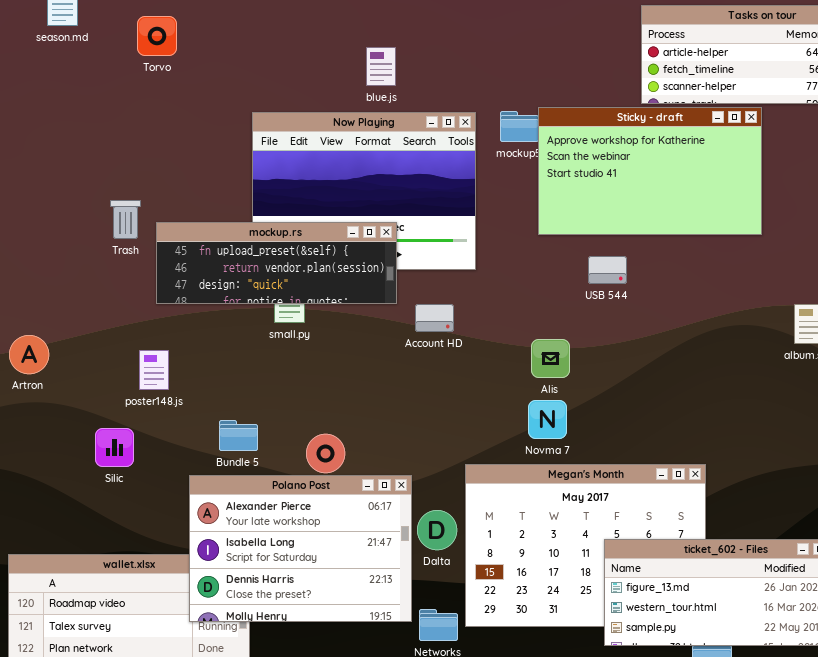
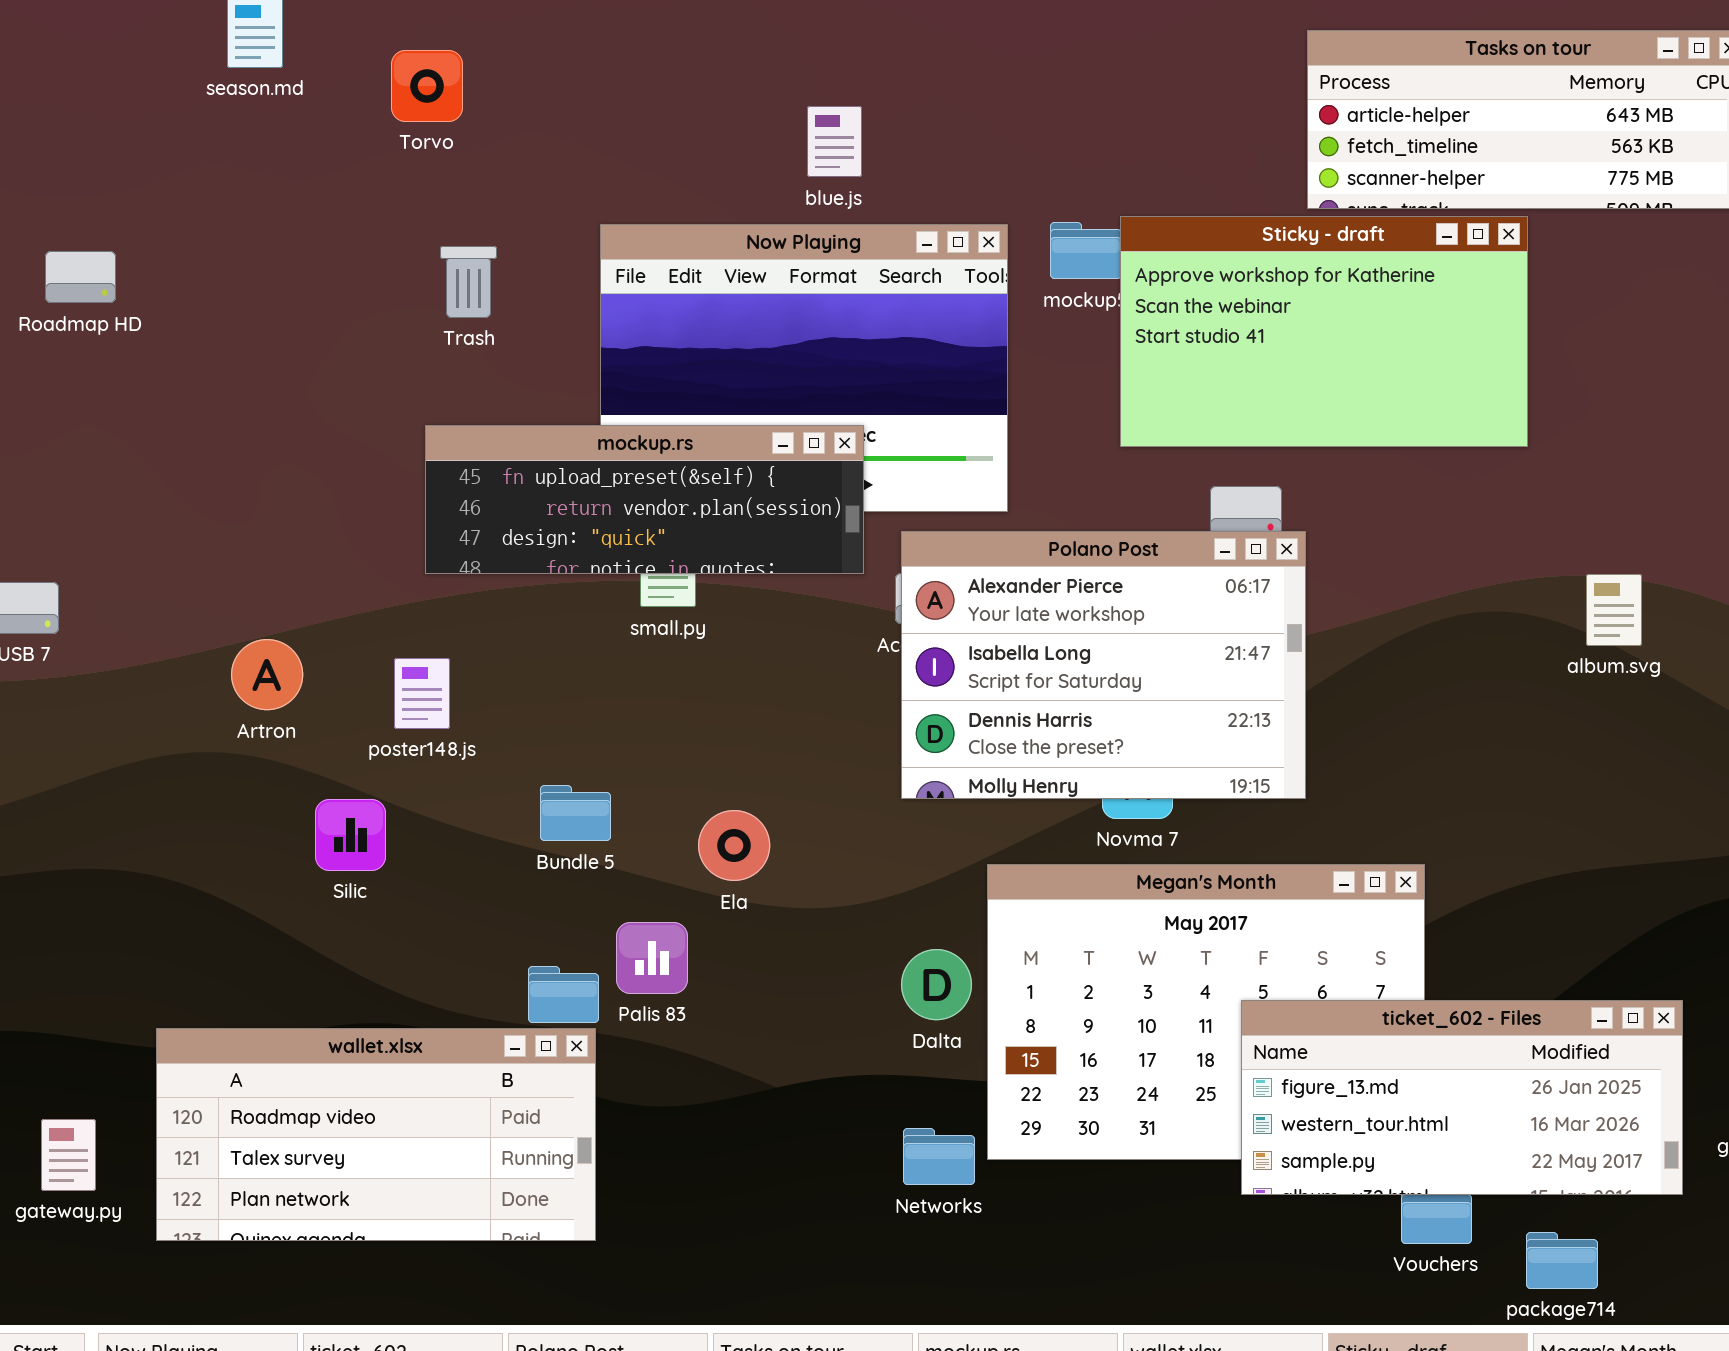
Trash: [110,200,141,239] -> [440,246,497,318], moved
Artron: [9,335,49,374] -> [231,639,303,710], moved
Polano Post: [189,475,412,622] -> [901,531,1306,799], moved

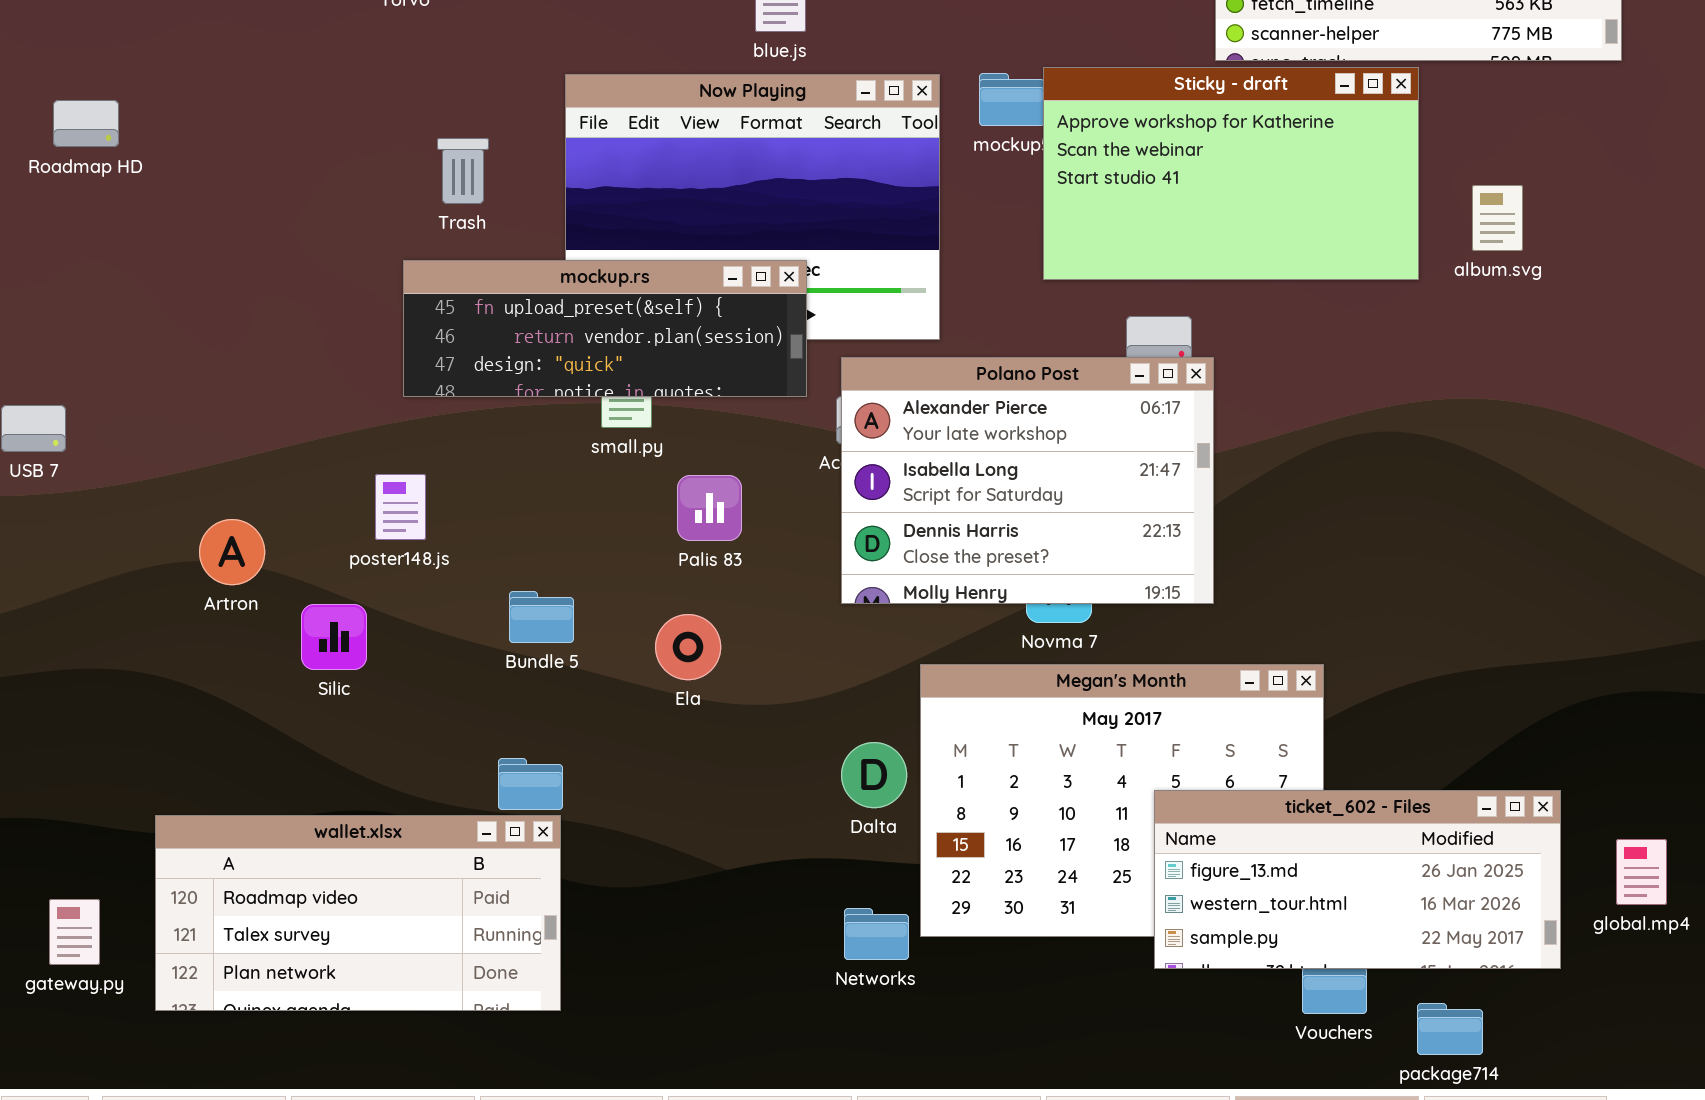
Trash: [440,246,497,318] -> [437,138,489,204], moved
album.svg: [1586,574,1642,646] -> [1472,185,1523,251], moved
Artron: [231,639,303,710] -> [199,519,265,585], moved
Palis 83: [616,922,688,994] -> [677,475,742,541], moved

